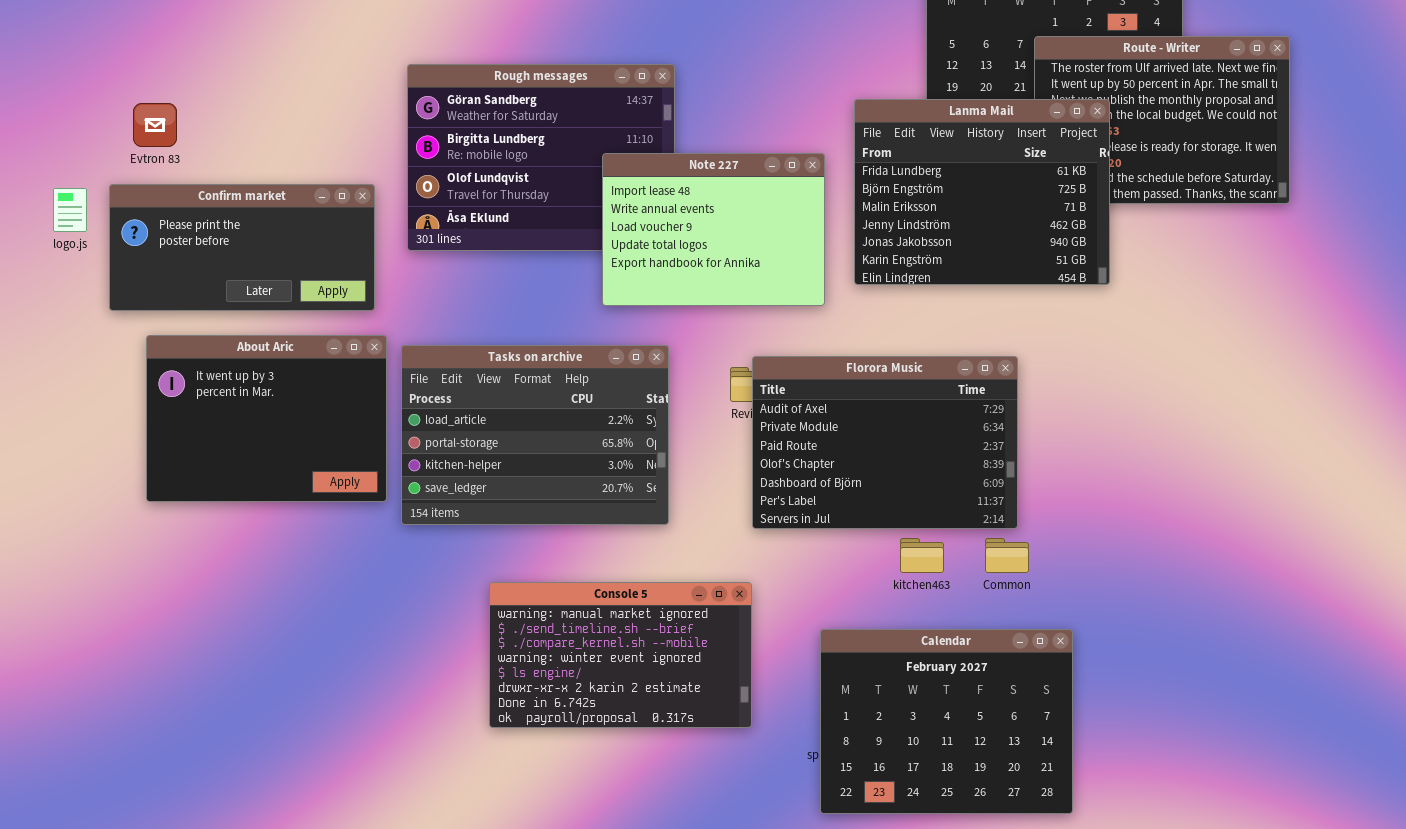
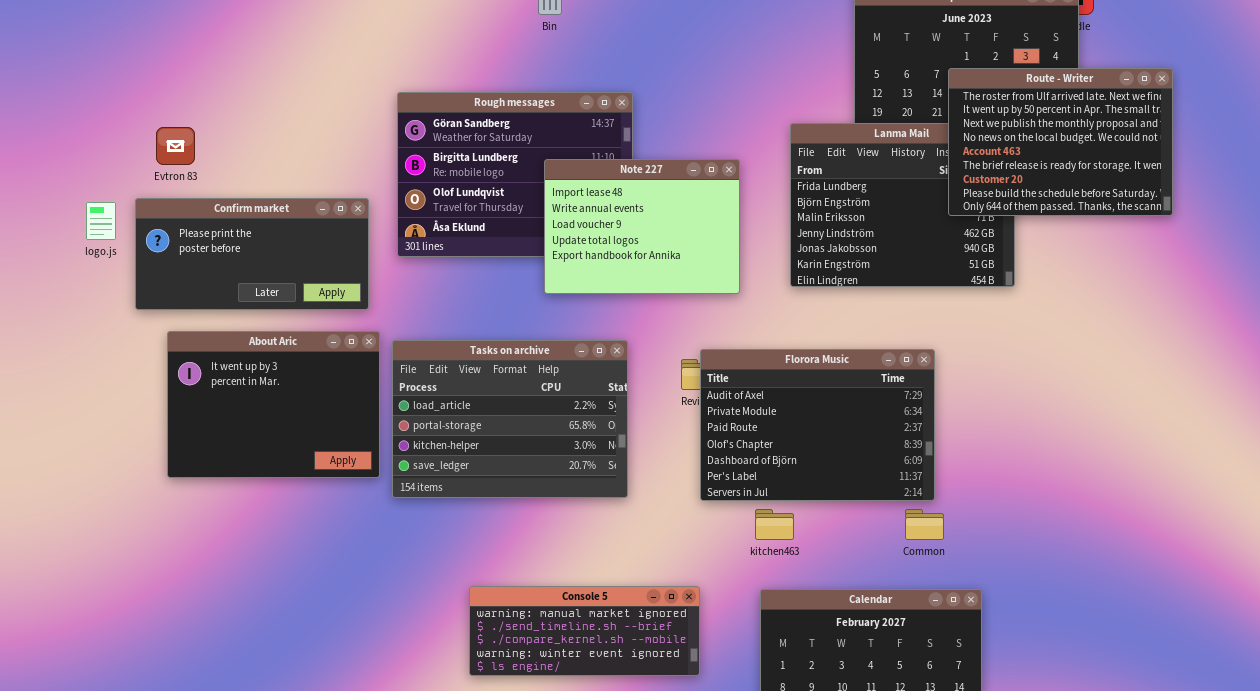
Route - Writer: [1034,36,1290,204] -> [948,68,1173,216], raised
Note 227: [602,153,825,306] -> [544,159,740,294], moved
kitchen463: [900,538,944,573] -> [755,509,794,540], moved
Console 5: [489,582,752,728] -> [469,586,700,676], resized

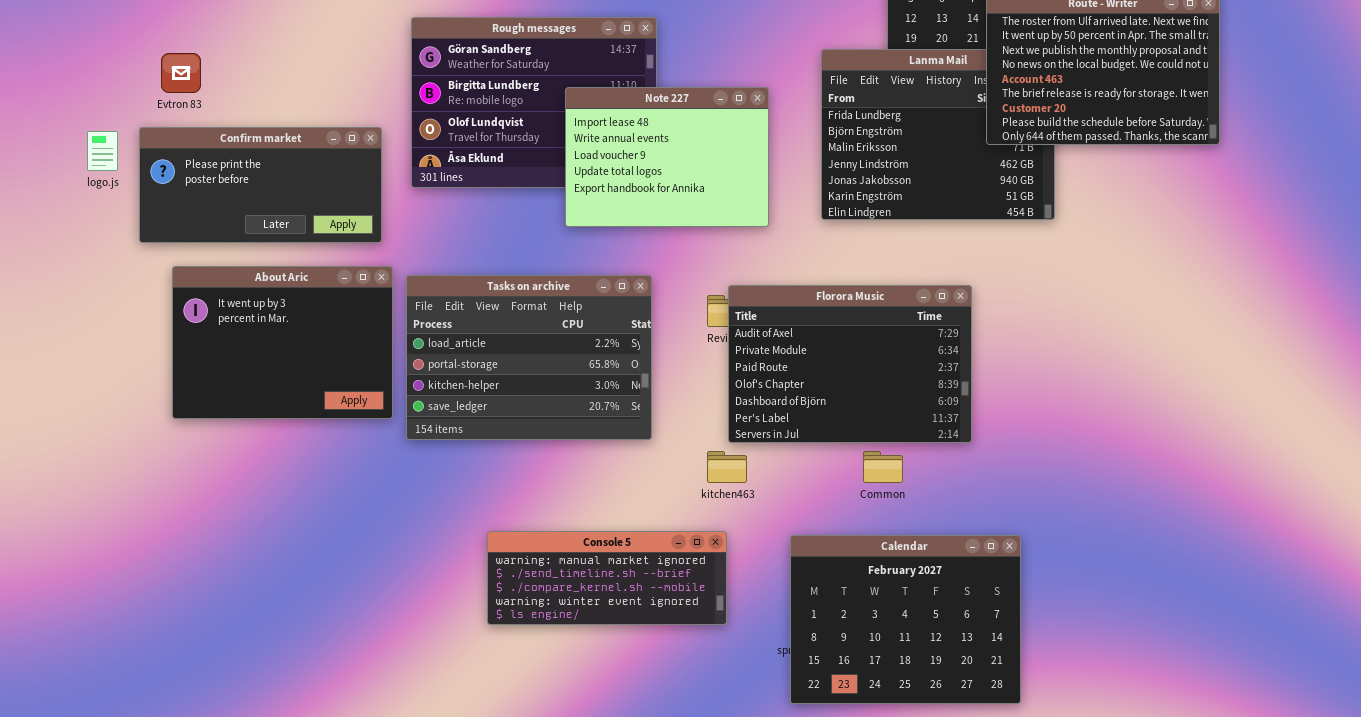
kitchen463: [755,509,794,540] -> [707,451,747,483], moved
Common: [905,509,944,540] -> [863,451,903,483], moved

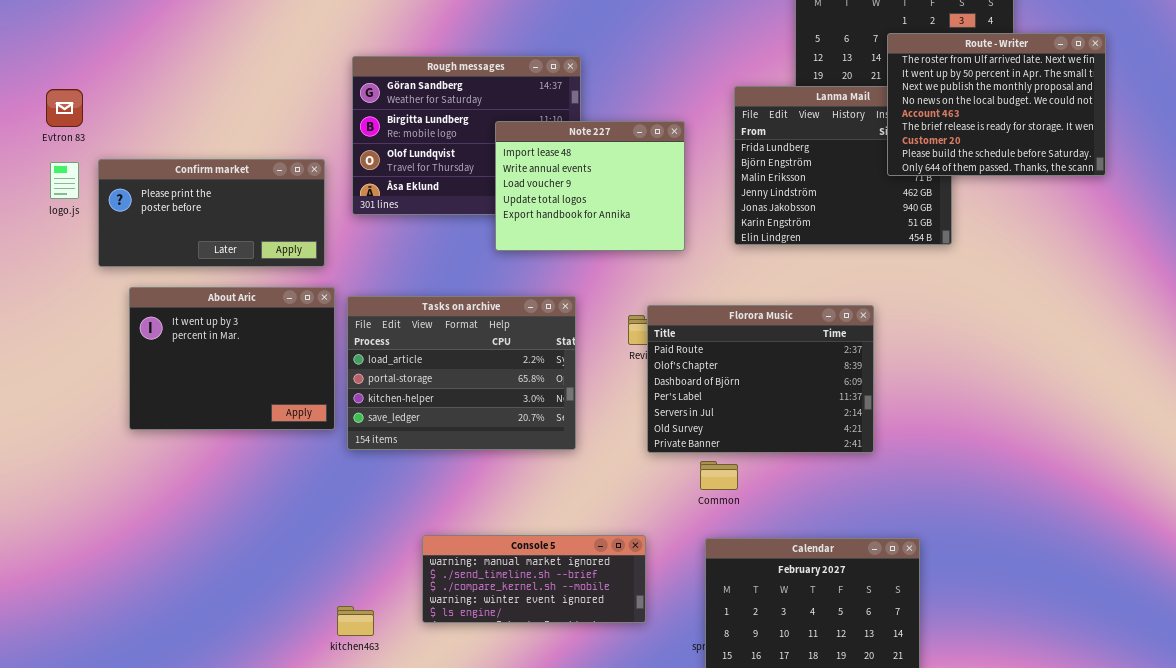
Evtron 83: [161,53,201,93] -> [46,89,83,127], moved
Florora Music: [728,285,972,443] -> [647,305,874,453], scrolled down 2 rows
kitchen463: [707,451,747,483] -> [337,606,374,636], moved
Common: [863,451,903,483] -> [700,461,738,490], moved

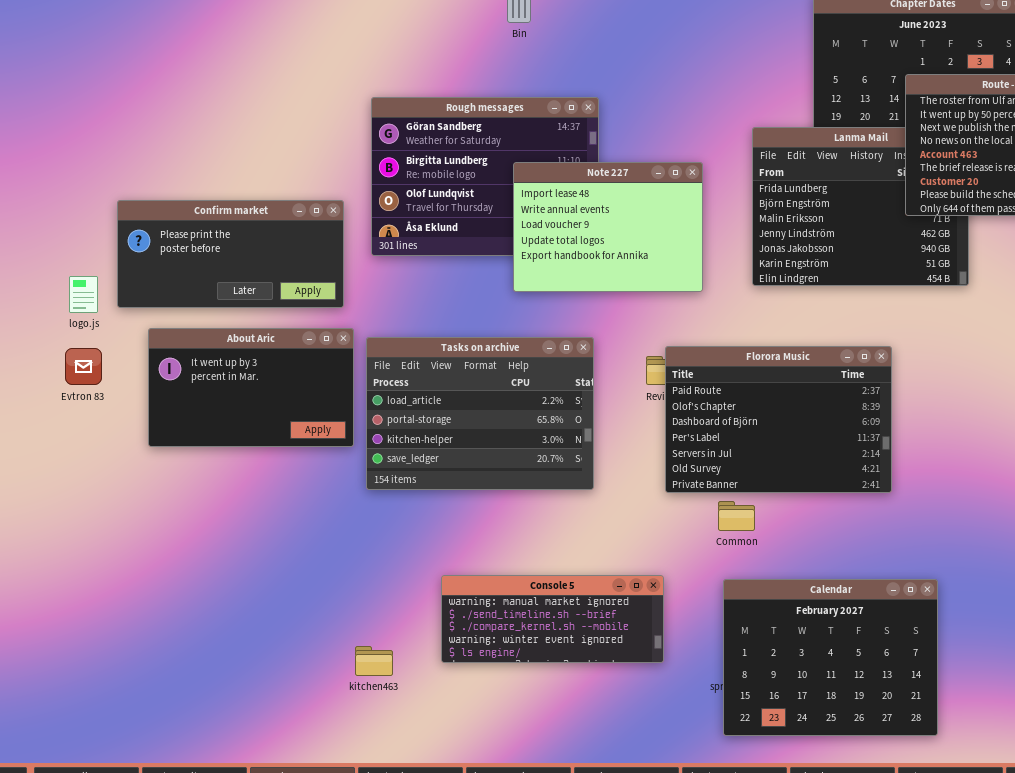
Evtron 83: [46,89,83,127] -> [65,348,102,385], moved
logo.js: [50,162,79,199] -> [69,276,98,313], moved
About Aric: [129,287,335,430] -> [148,328,354,447], resized

